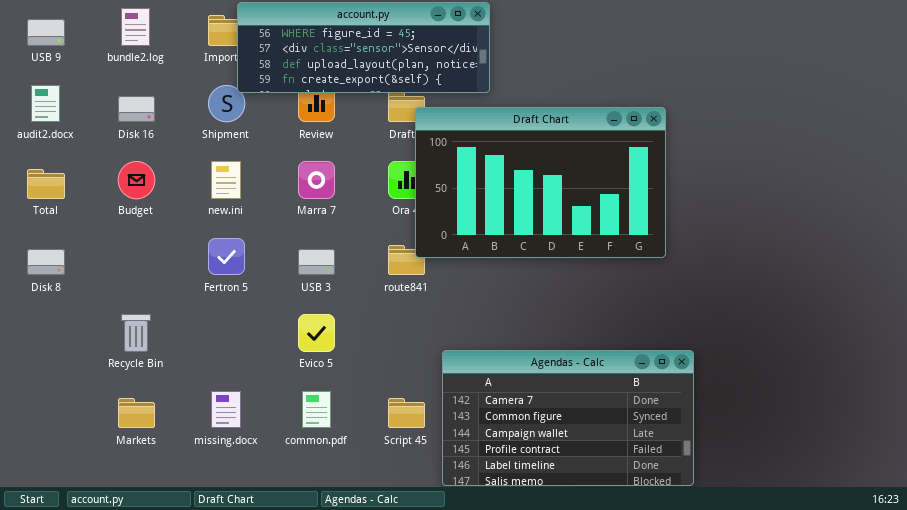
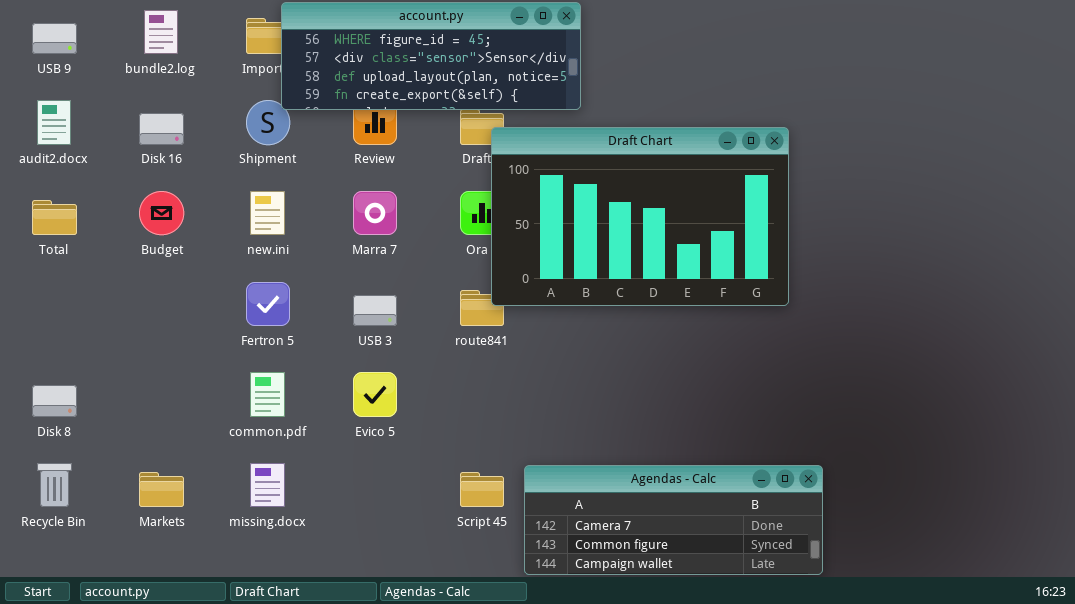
Disk 8: [27,249,65,275] -> [32,385,77,417], moved
Recycle Bin: [121,314,151,352] -> [37,463,72,507], moved
Agendas - Calc: [442,350,694,486] -> [524,465,823,575], resized
common.pdf: [302,391,331,428] -> [250,372,285,417], moved

